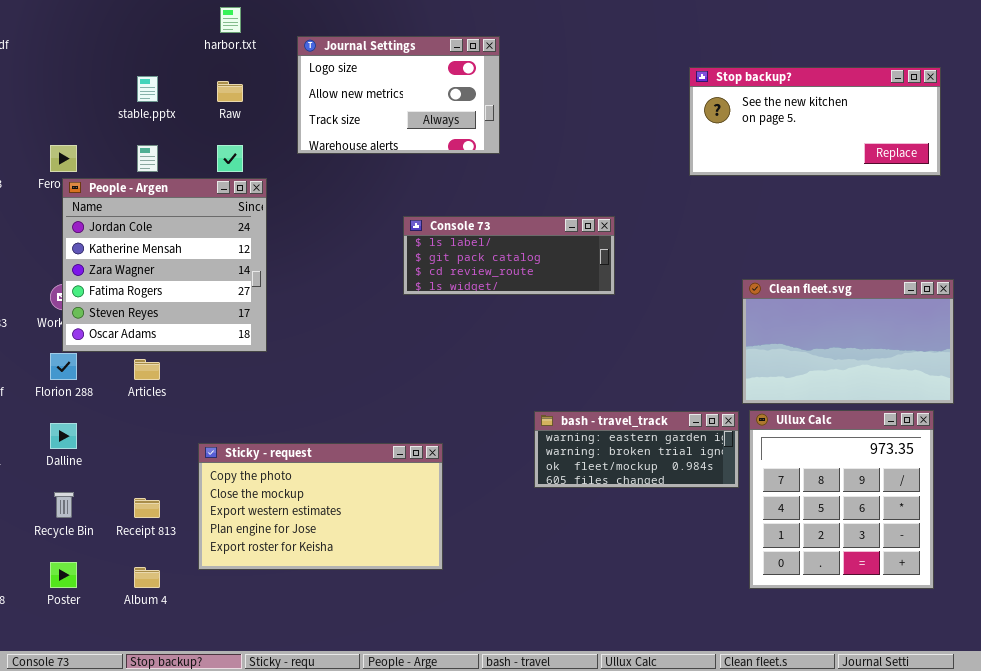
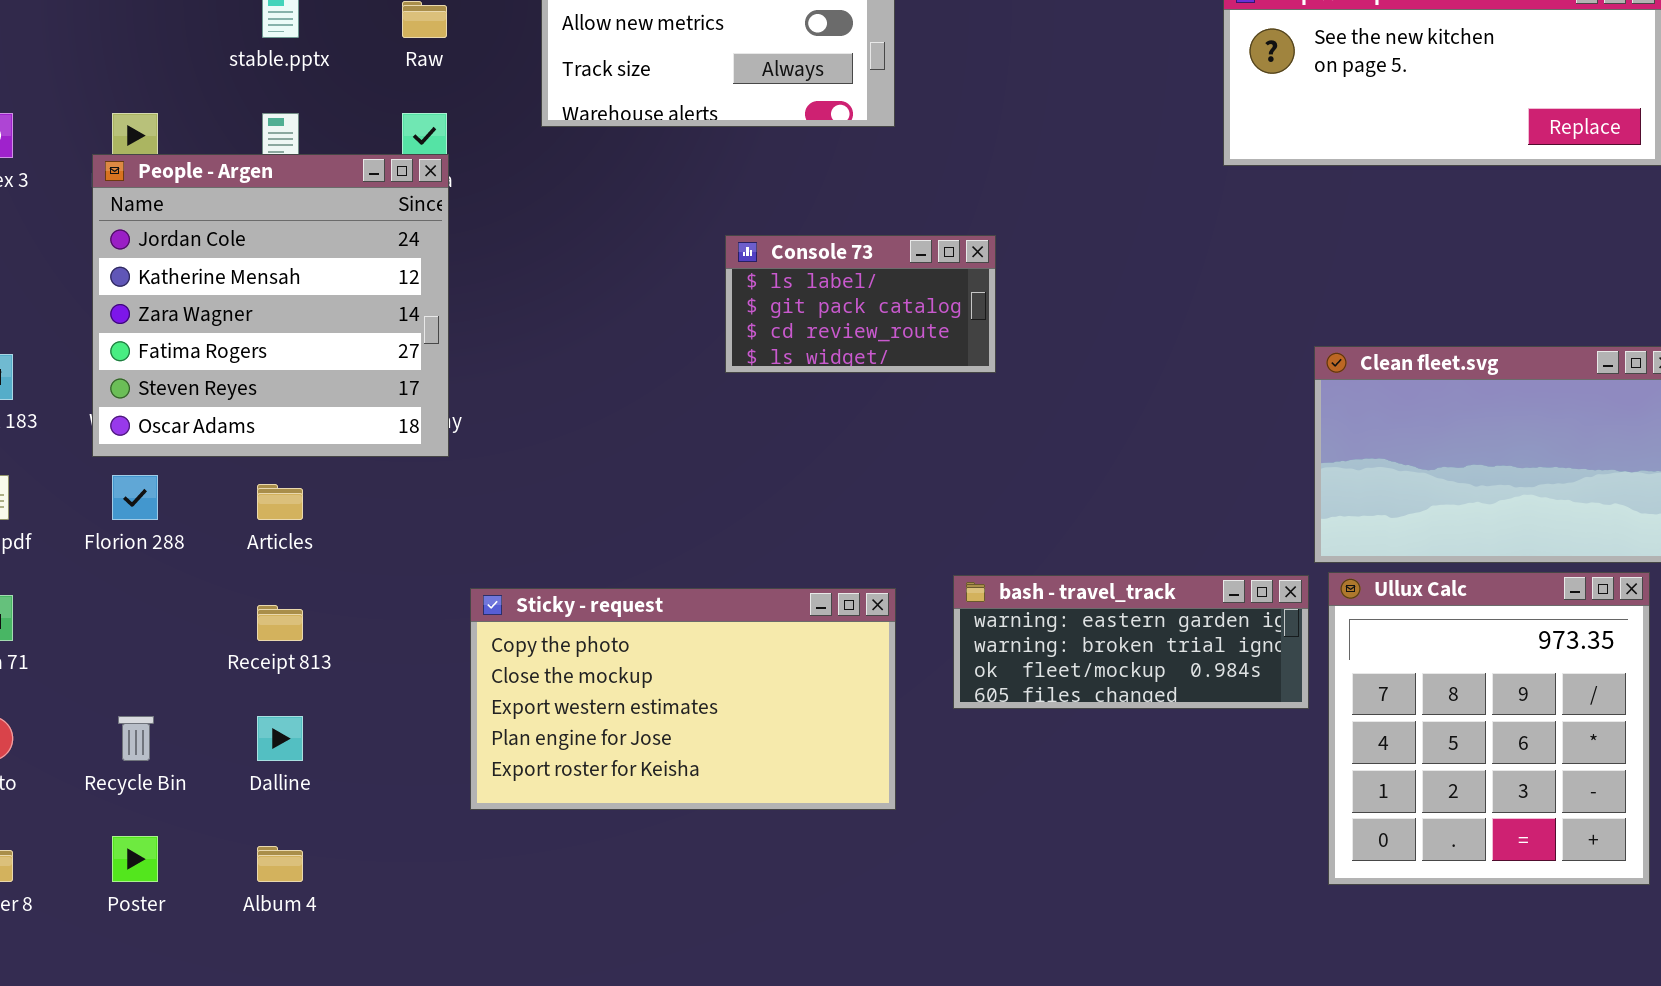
People - Argen: [62,178,267,352] -> [92,154,449,457], moved
Console 73: [403,216,615,295] -> [725,235,996,373], resized
Dalline: [50,423,77,449] -> [257,716,303,761], moved
Sticky - request: [198,443,443,570] -> [470,588,896,810], moved
Receipt 813: [134,498,160,518] -> [257,605,303,641], moved

